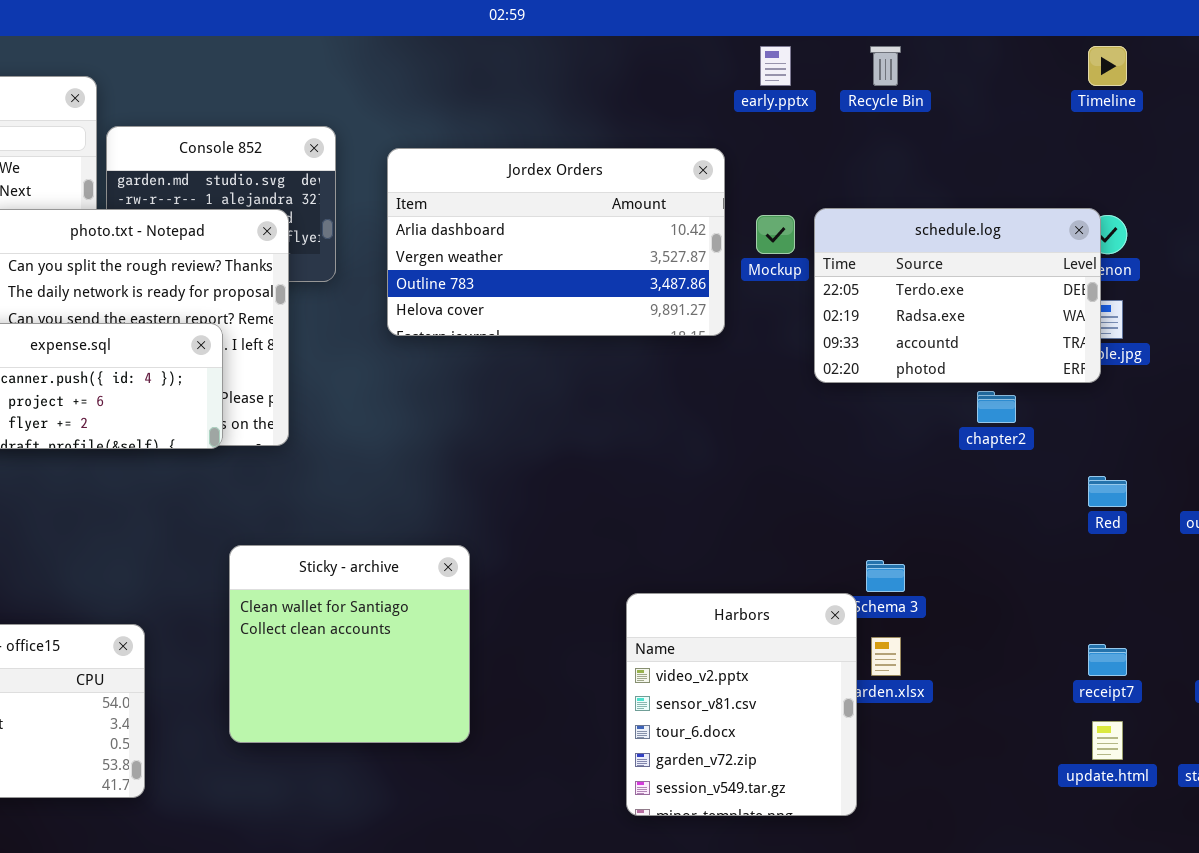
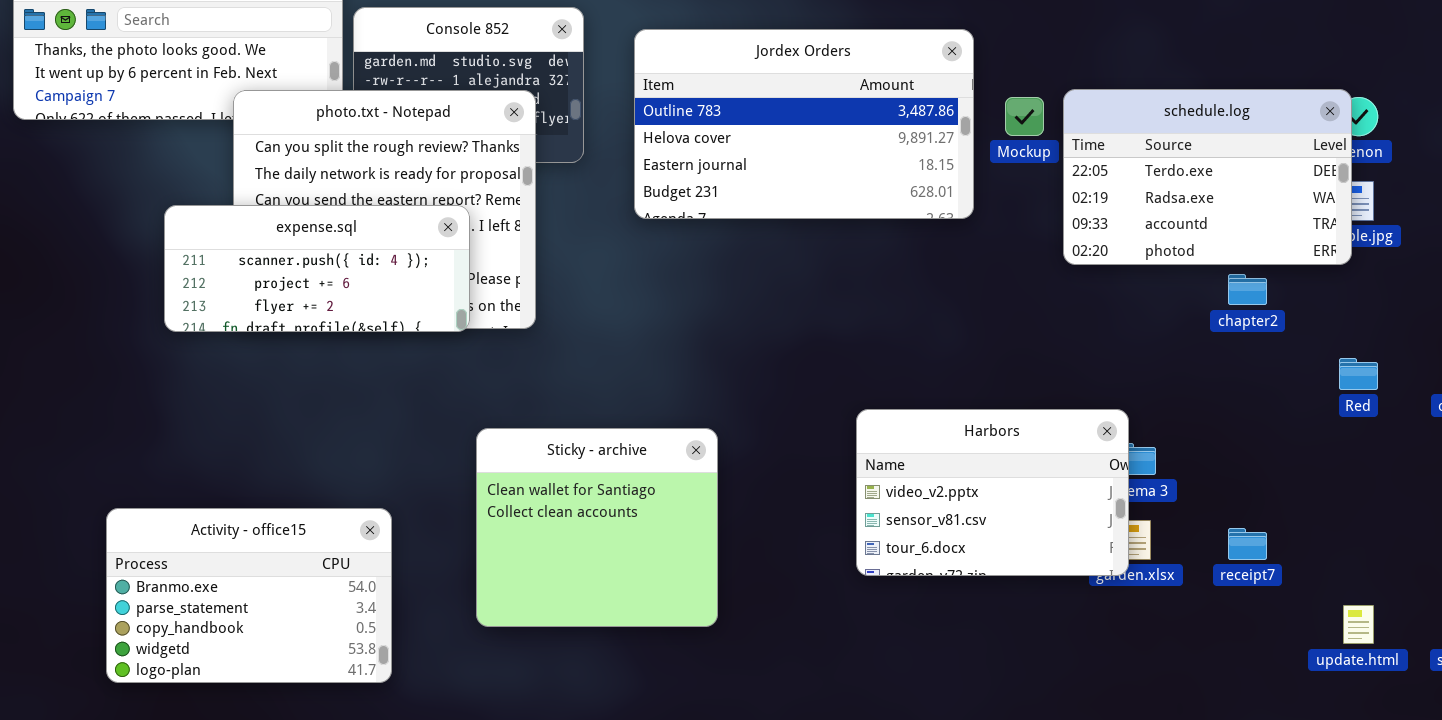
Jordex Orders: [387,148,725,336] -> [634,29,974,219], scrolled down 2 rows
Harbors: [626,593,857,816] -> [856,409,1129,576], moved, resized
receipt7: [1088,644,1127,676] -> [1228,528,1267,560], moved

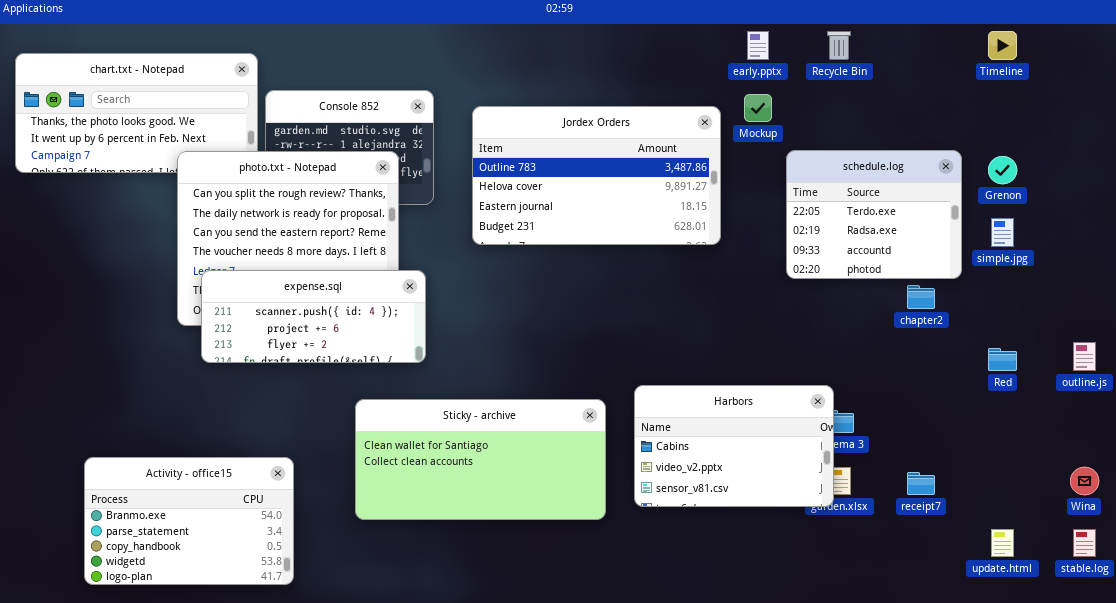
schedule.log: [1063,89,1352,265] -> [786,150,962,279], resized
Mockup: [1005,97,1044,136] -> [744,94,772,122], moved
expense.sql: [164,205,470,332] -> [201,270,426,363], moved
Harbors: [856,409,1129,576] -> [634,385,834,507], scrolled up 1 row
Sticky - archive: [476,428,718,627] -> [355,399,606,520], resized

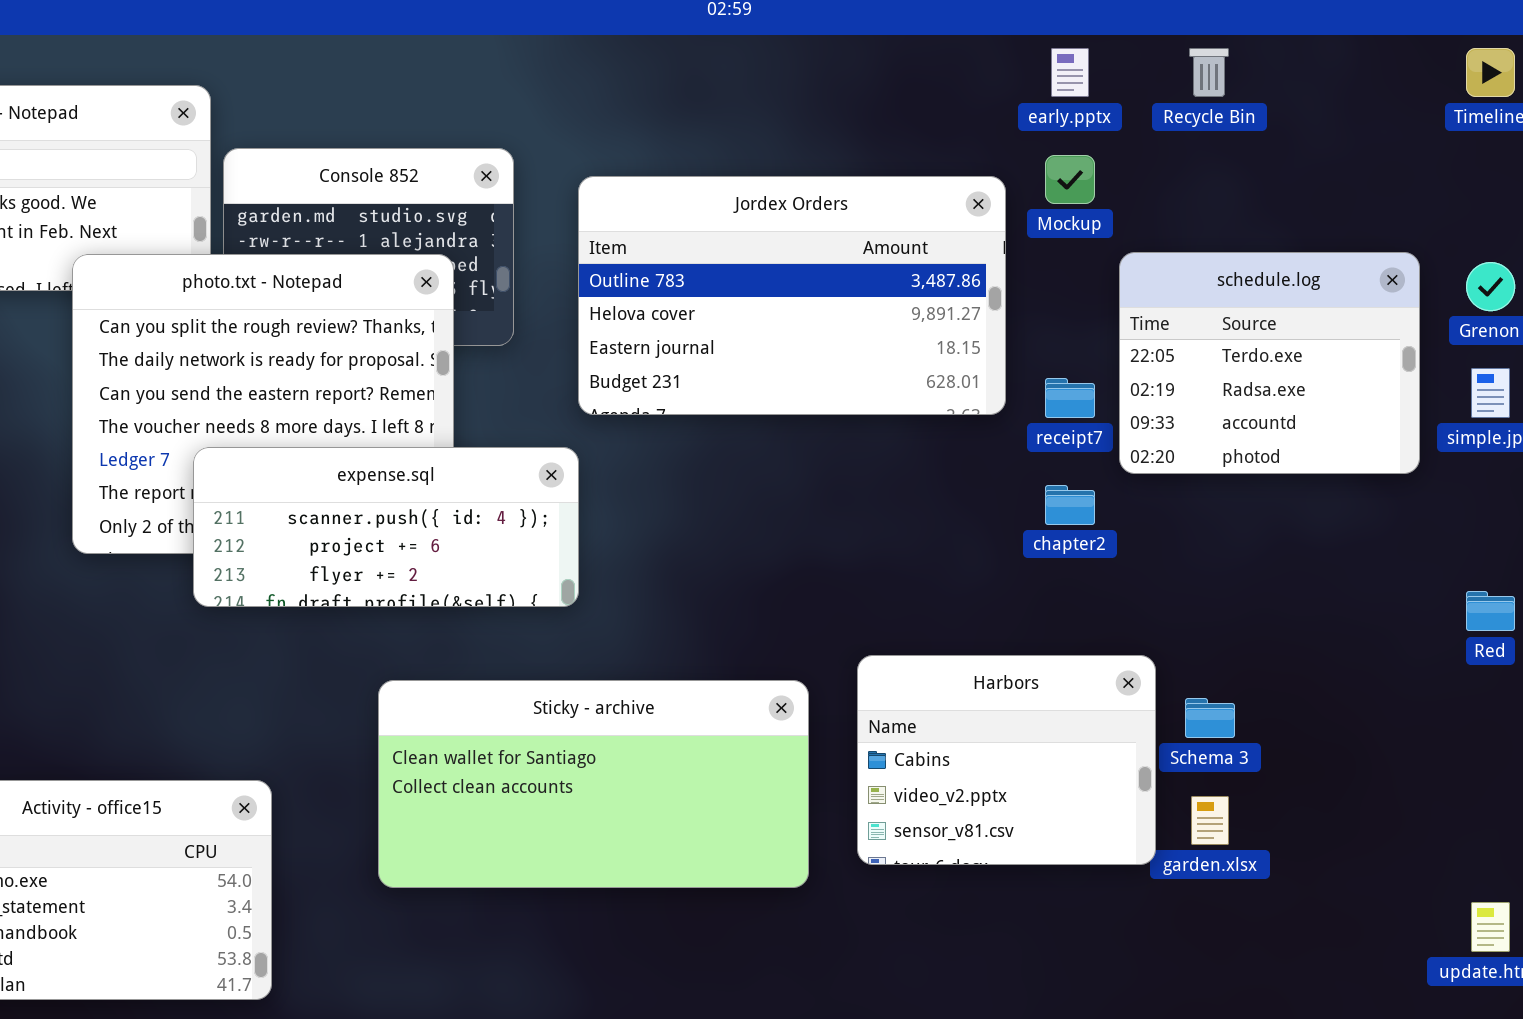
expense.sql: [201,270,426,363] -> [193,447,579,607], moved
chapter2: [907,285,935,309] -> [1045,485,1095,525], moved
Harbors: [634,385,834,507] -> [857,655,1156,865], resized
receipt7: [907,472,935,495] -> [1045,378,1095,418], moved

